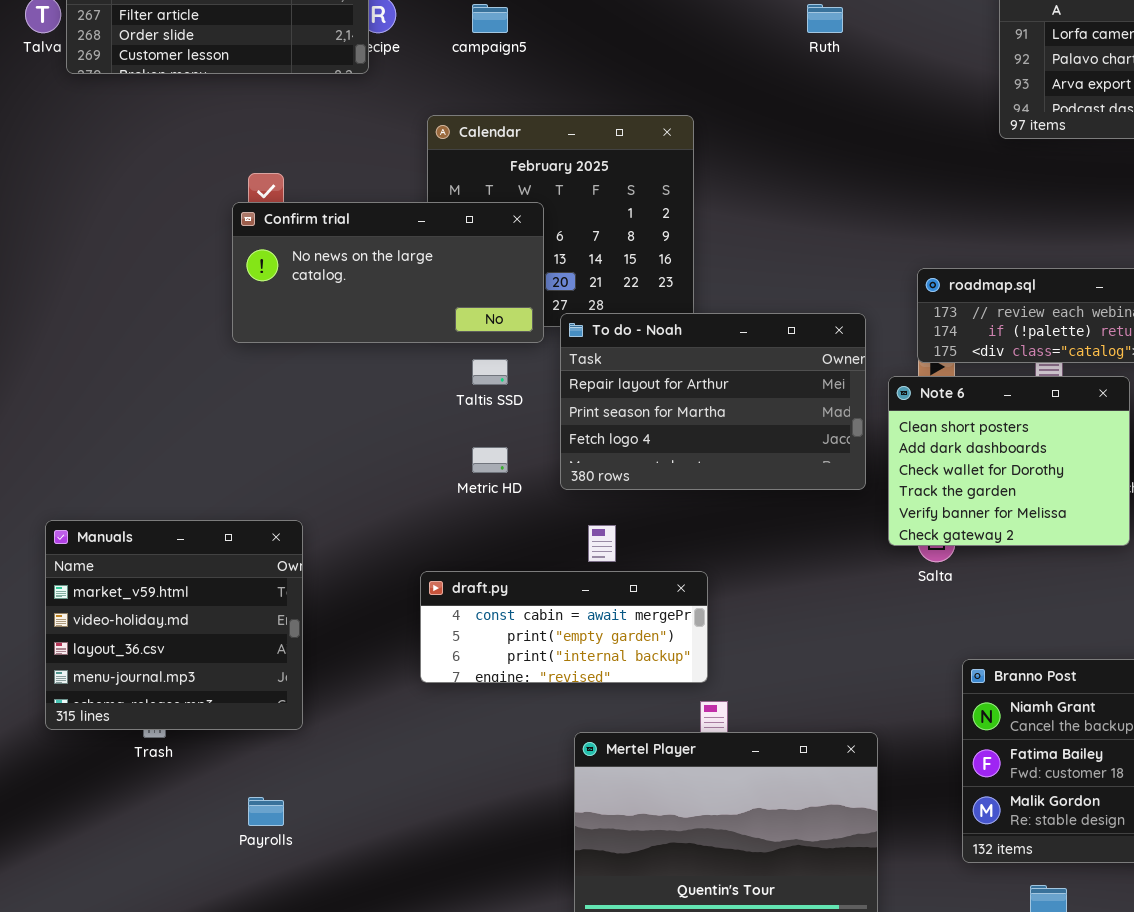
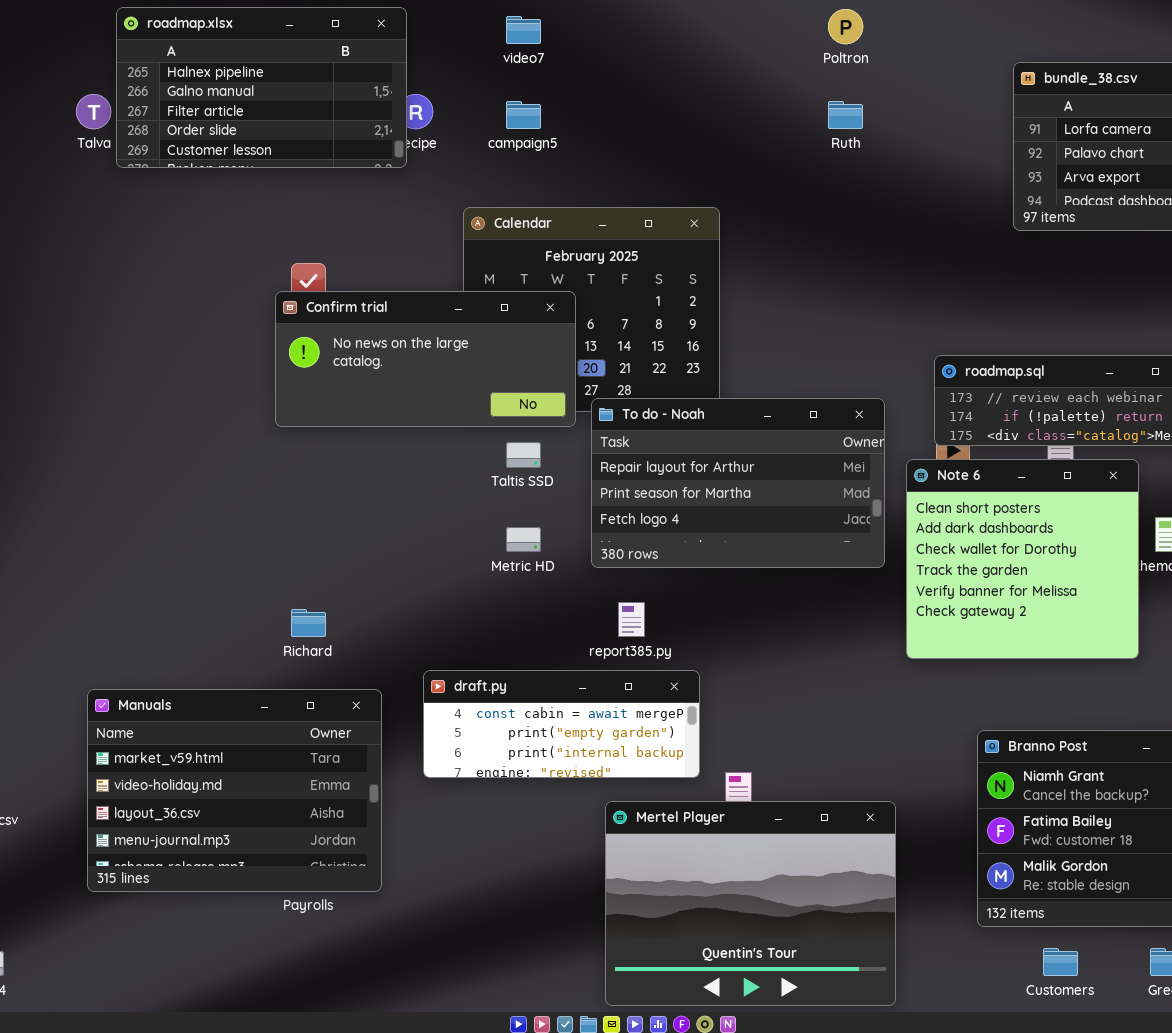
Note 6: [888,376,1130,546] -> [906,459,1139,659], resized
Manuals: [45,520,303,730] -> [87,689,382,892], moved, resized
draft.py: [420,571,708,683] -> [423,670,700,778], moved

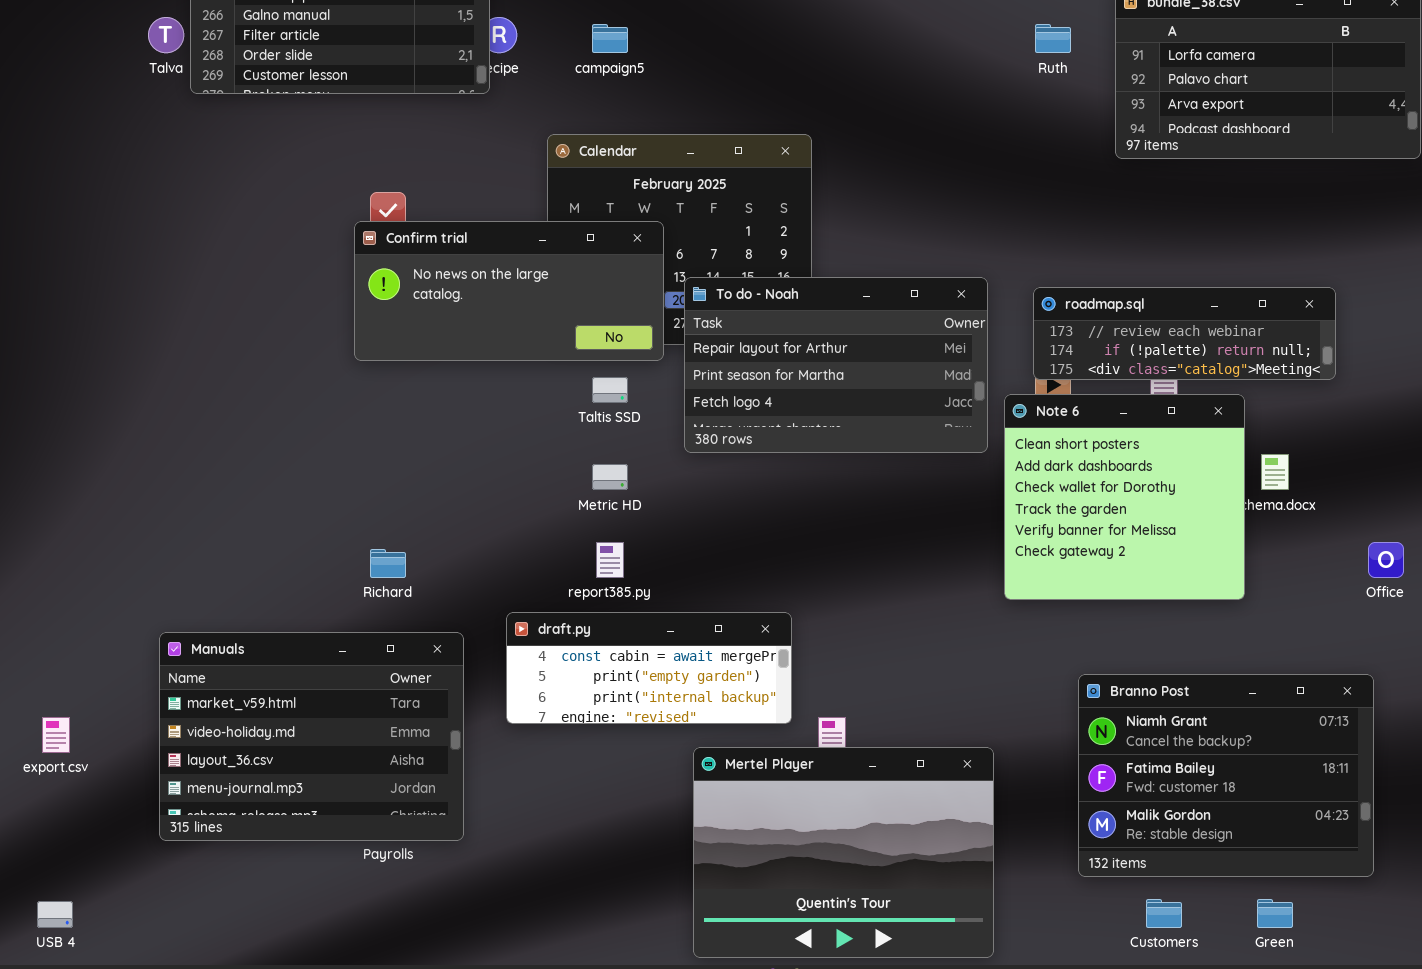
Ruth: [828,101,863,129] -> [1035,24,1071,53], moved
To do - Noah: [591,398,885,568] -> [684,277,988,453], moved
report385.py: [618,602,645,637] -> [596,542,624,578], moved

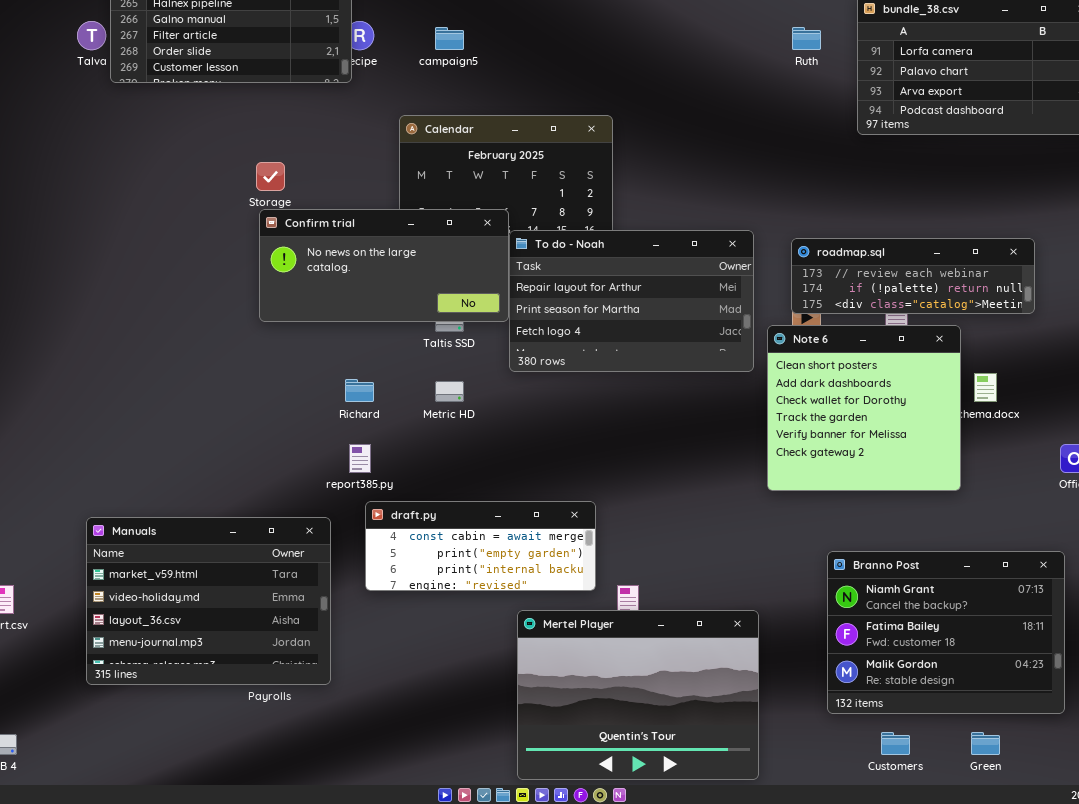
Confirm trial: [354,221,664,361] -> [259,209,509,322], moved
report385.py: [596,542,624,578] -> [349,444,371,473], moved
Richard: [370,549,406,578] -> [345,379,374,402], moved

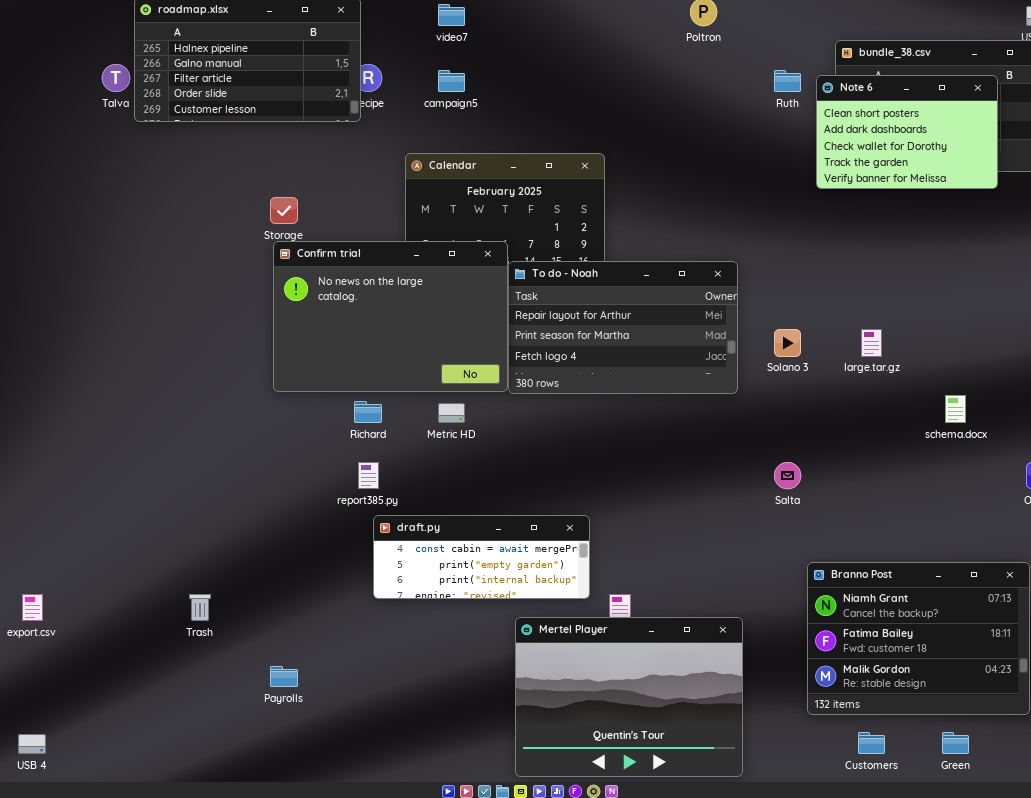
Confirm trial: [259,209,509,322] -> [273,241,508,392], resized
roadmap.sql: [791,238,1035,314] -> none, closed
Note 6: [767,325,961,491] -> [816,75,998,189], moved, resized
Manuals: [86,517,331,685] -> none, closed

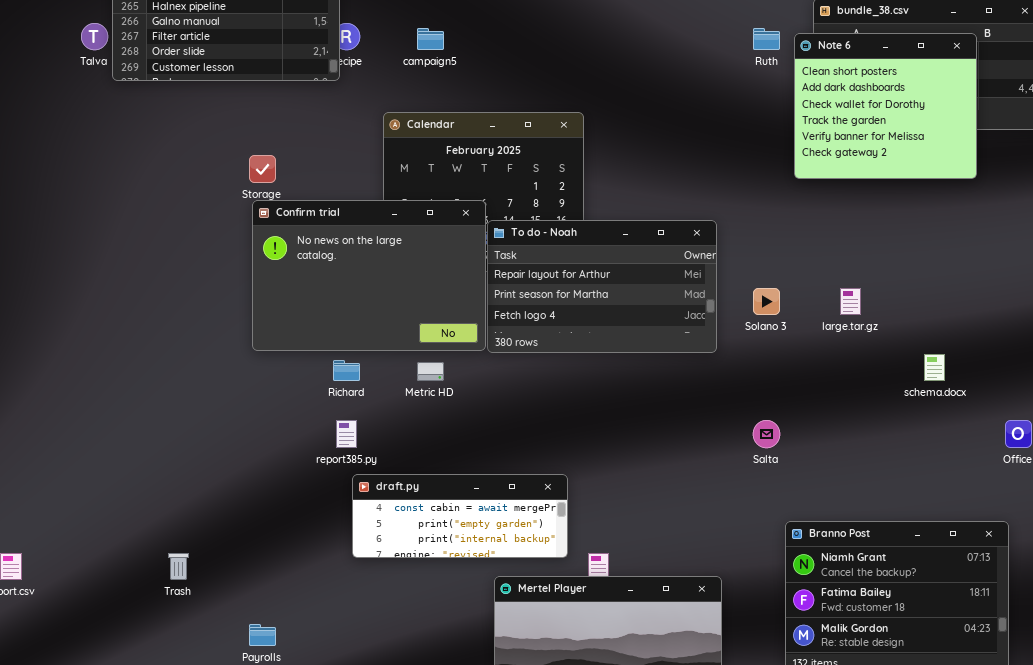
Note 6: [816,75,998,189] -> [794,33,977,179], resized

